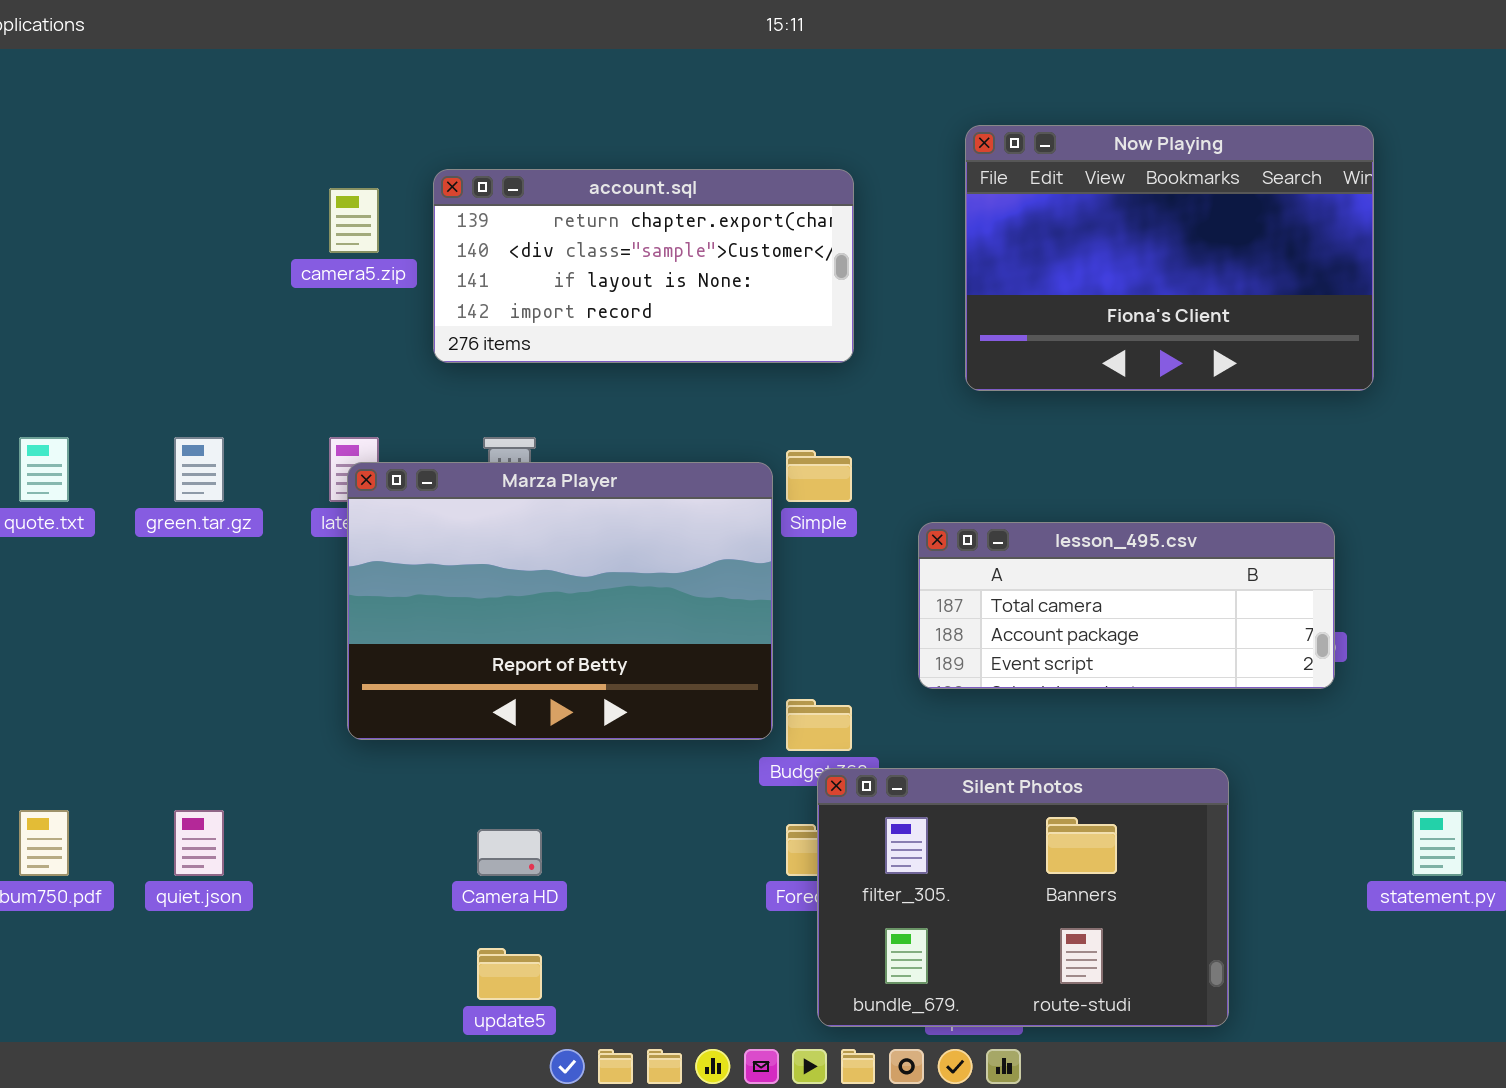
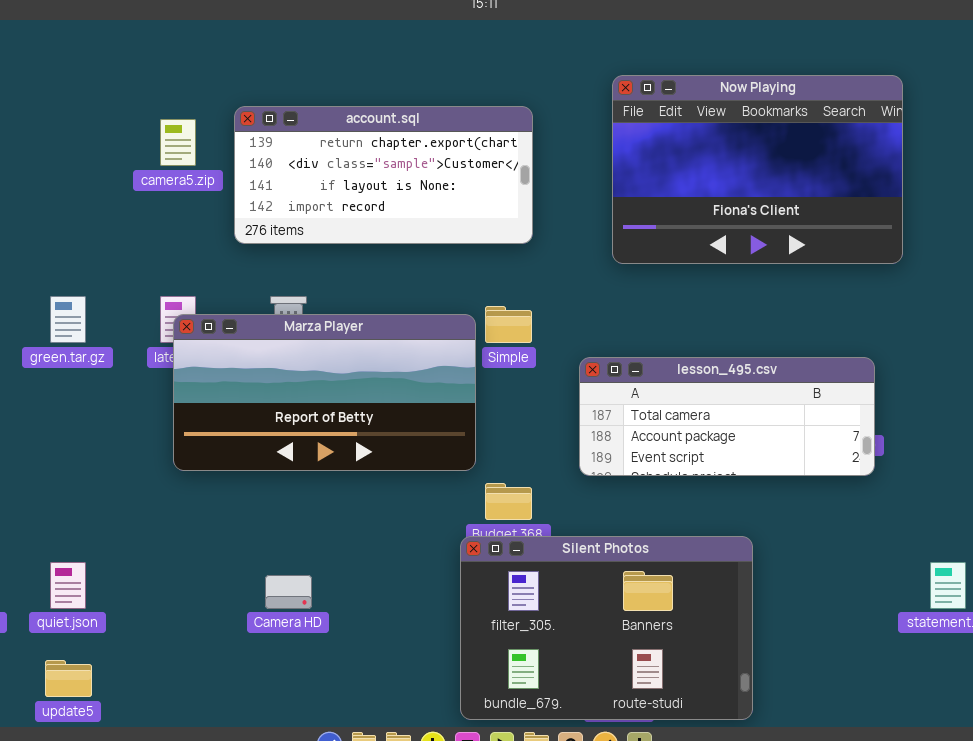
Marza Player: [347,462,773,740] -> [173,314,476,471], resized
Silent Photos: [817,768,1229,1027] -> [460,536,753,720], moved
update5: [477,948,542,1000] -> [45,660,92,697], moved

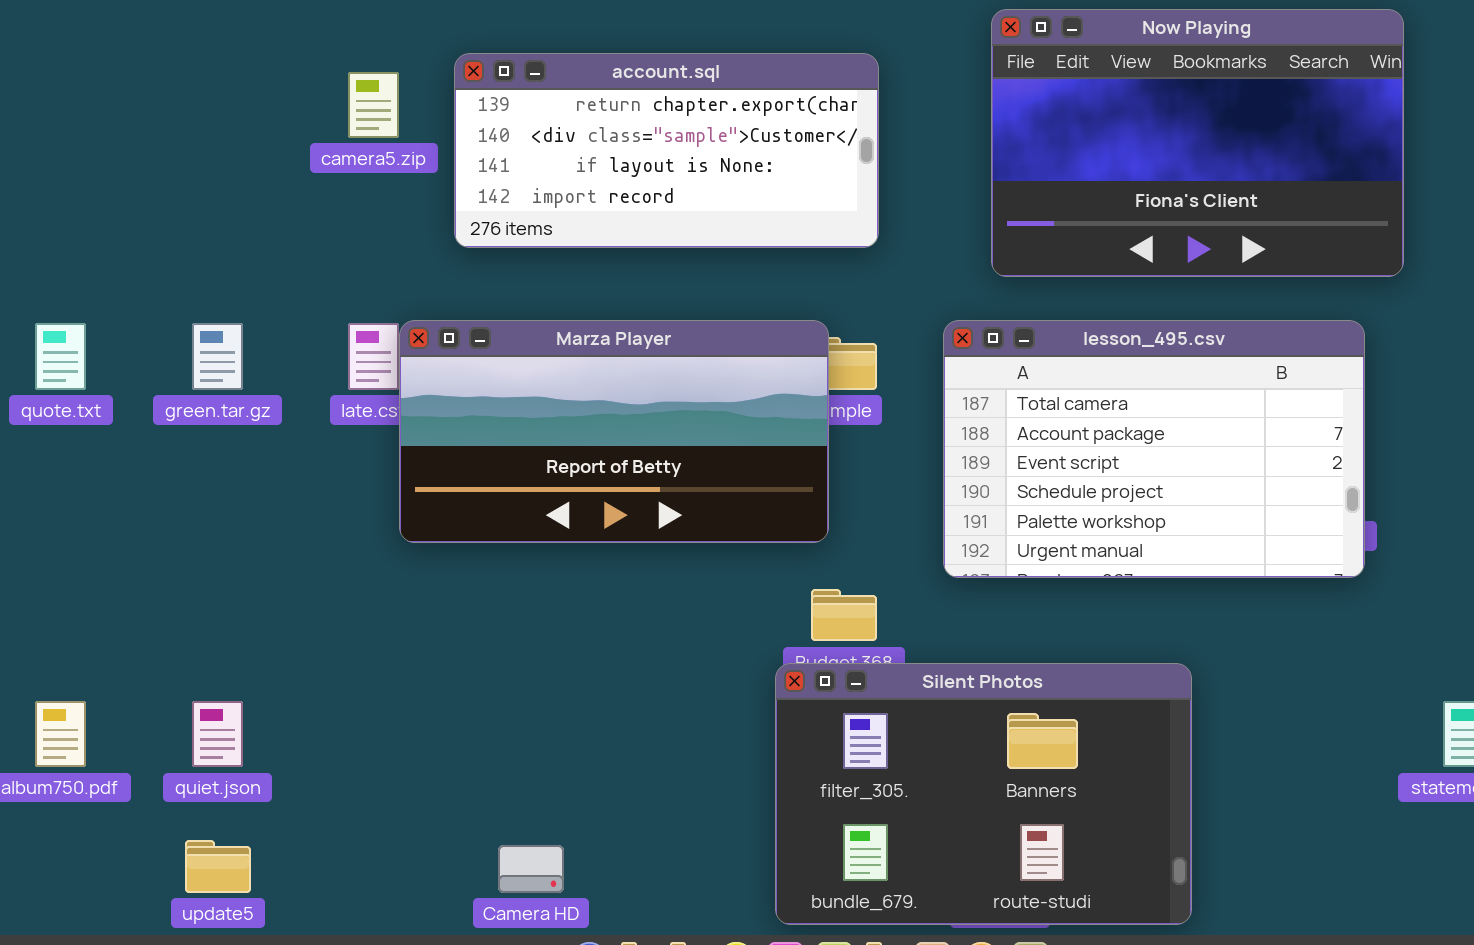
Marza Player: [173,314,476,471] -> [399,320,829,543], moved
lesson_495.csv: [579,357,875,476] -> [943,320,1365,578], resized
Camera HD: [265,575,312,609] -> [498,845,564,893], moved

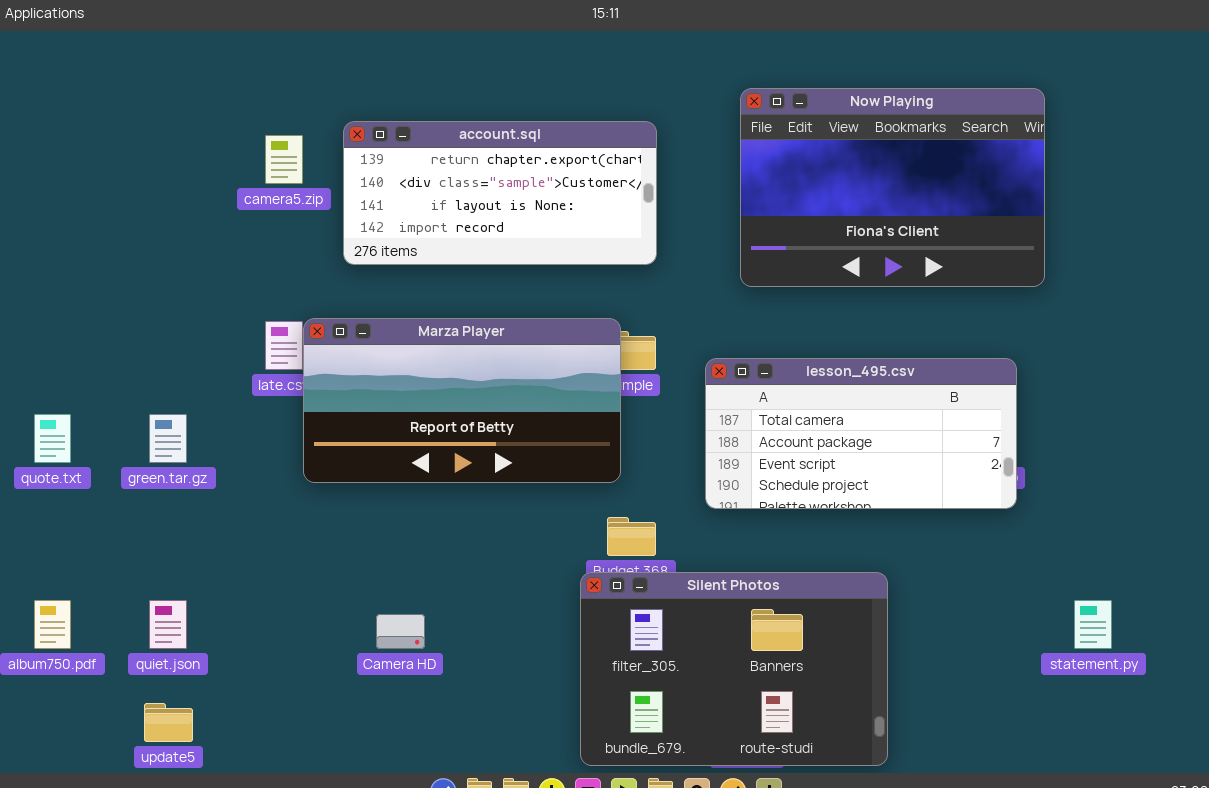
lesson_495.csv: [943,320,1365,578] -> [705,358,1017,509], resized
quote.txt: [35,323,86,390] -> [34,414,71,463], moved
green.tar.gz: [192,323,243,390] -> [149,414,187,463], moved
Camera HD: [498,845,564,893] -> [376,614,425,649], moved

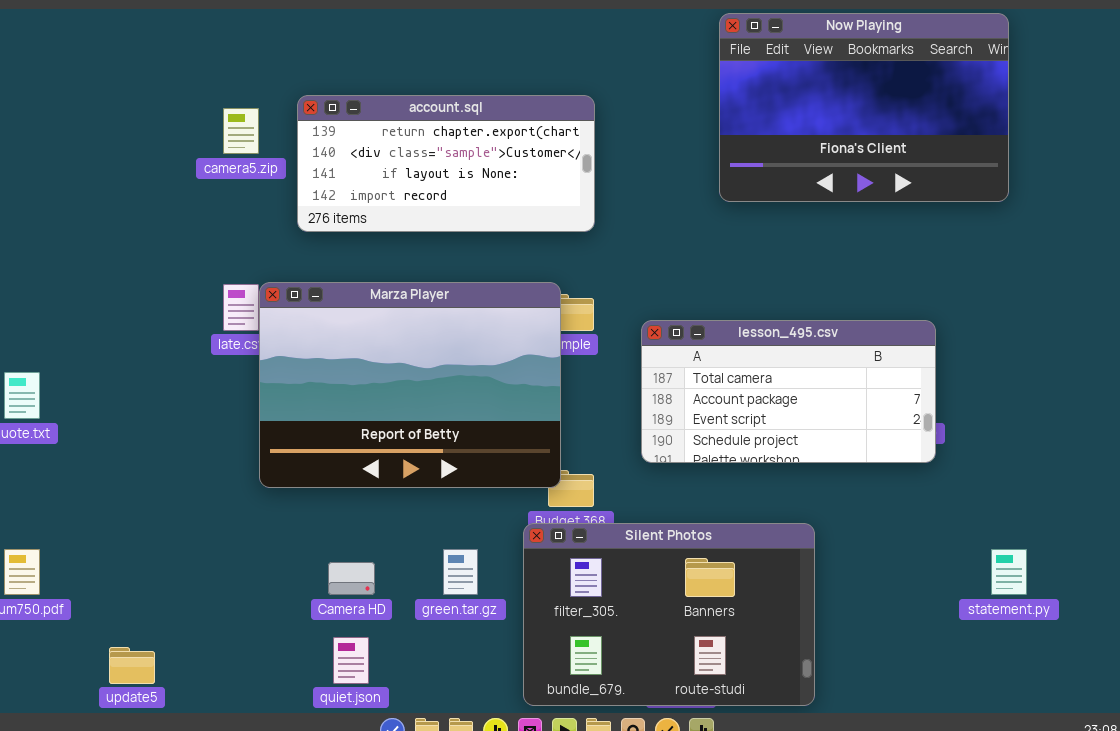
Now Playing: [740,88,1045,287] -> [719,13,1009,202], moved
Marza Player: [303,318,621,483] -> [259,282,561,488], resized
green.tar.gz: [149,414,187,463] -> [443,549,478,595], moved
quiet.json: [149,600,187,649] -> [333,637,369,684], moved

